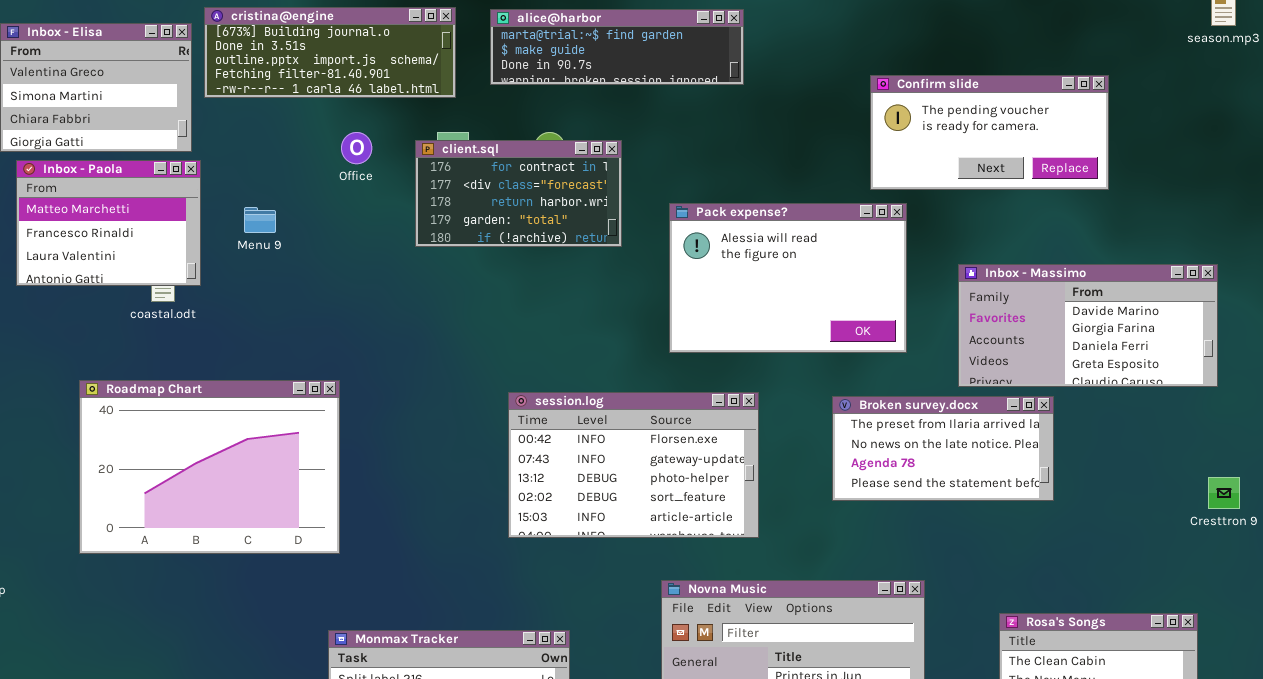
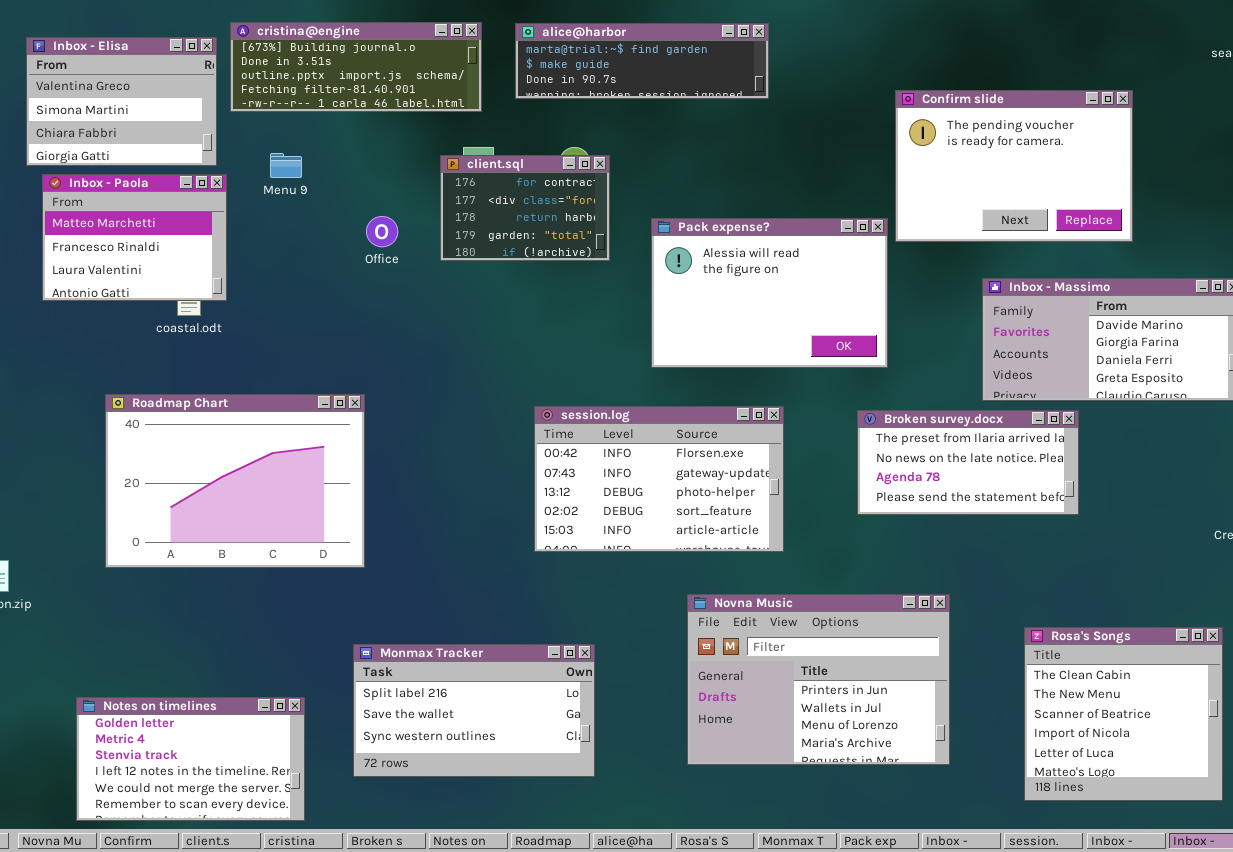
Confirm slide: [870,75,1109,190] -> [895,90,1133,242], resized
Office: [341,132,372,164] -> [366,216,398,247], moved
client.sql: [415,140,622,247] -> [440,155,610,261], resized
Pack expense?: [669,203,907,353] -> [651,218,888,368], moved
Menu 9: [244,207,276,233] -> [270,153,302,178], moved

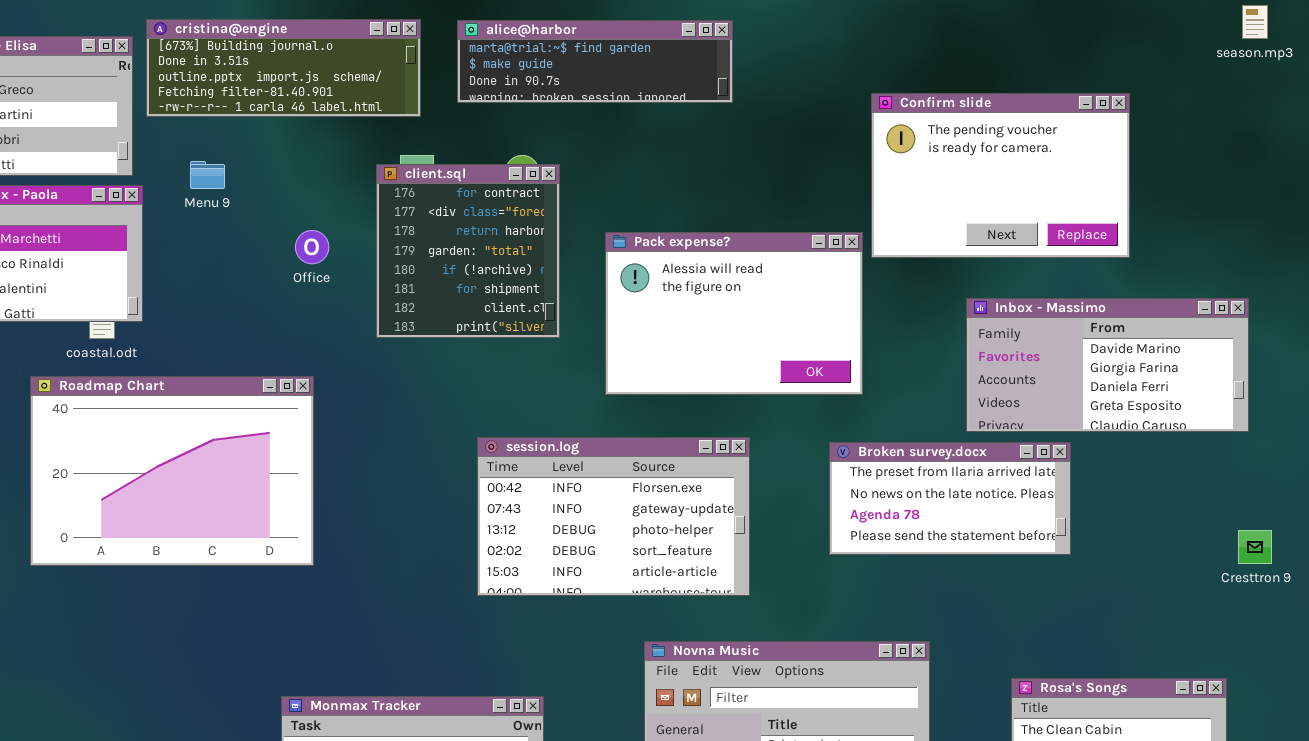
client.sql: [440,155,610,261] -> [376,164,560,338], resized
Roadmap Chart: [105,394,365,568] -> [30,376,314,566], moved

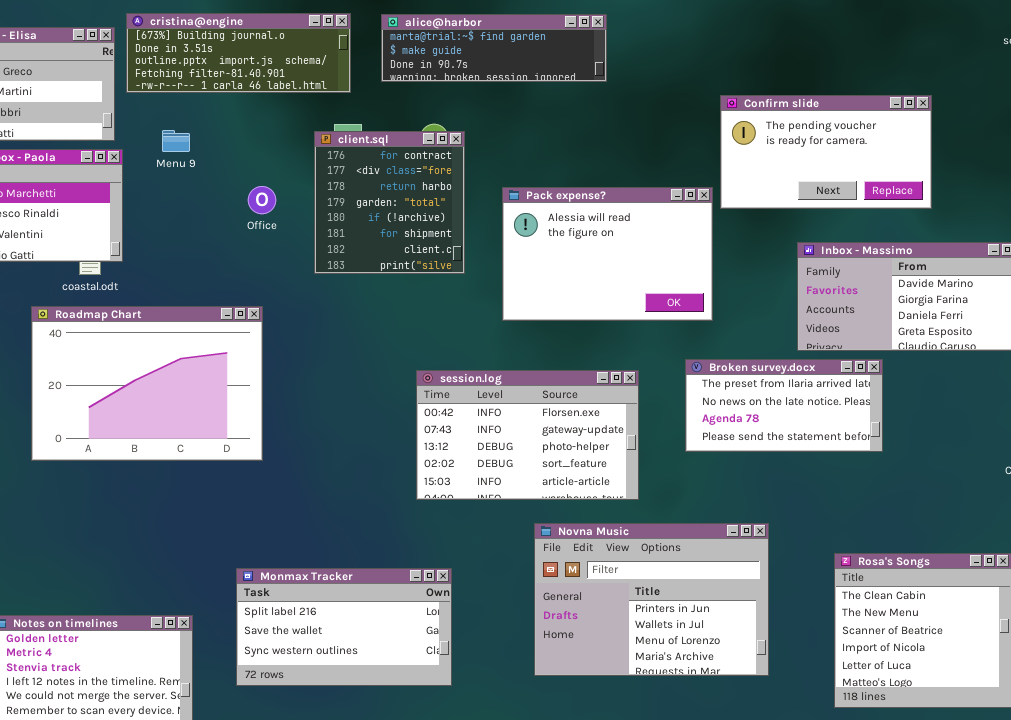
Confirm slide: [871,93,1130,258] -> [720,95,932,209], resized
session.log: [477,437,750,596] -> [416,370,639,500], moved

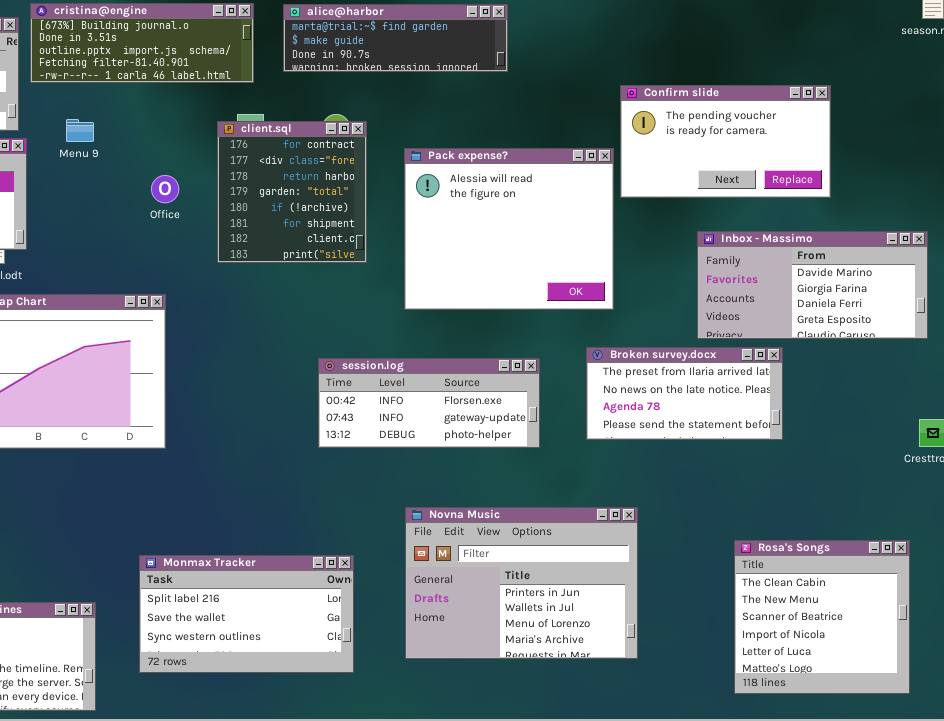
Pack expense?: [502,187,713,321] -> [404,148,614,310], resized
session.log: [416,370,639,500] -> [318,358,540,448], resized
Novna Music: [534,523,769,676] -> [405,507,638,659], moved

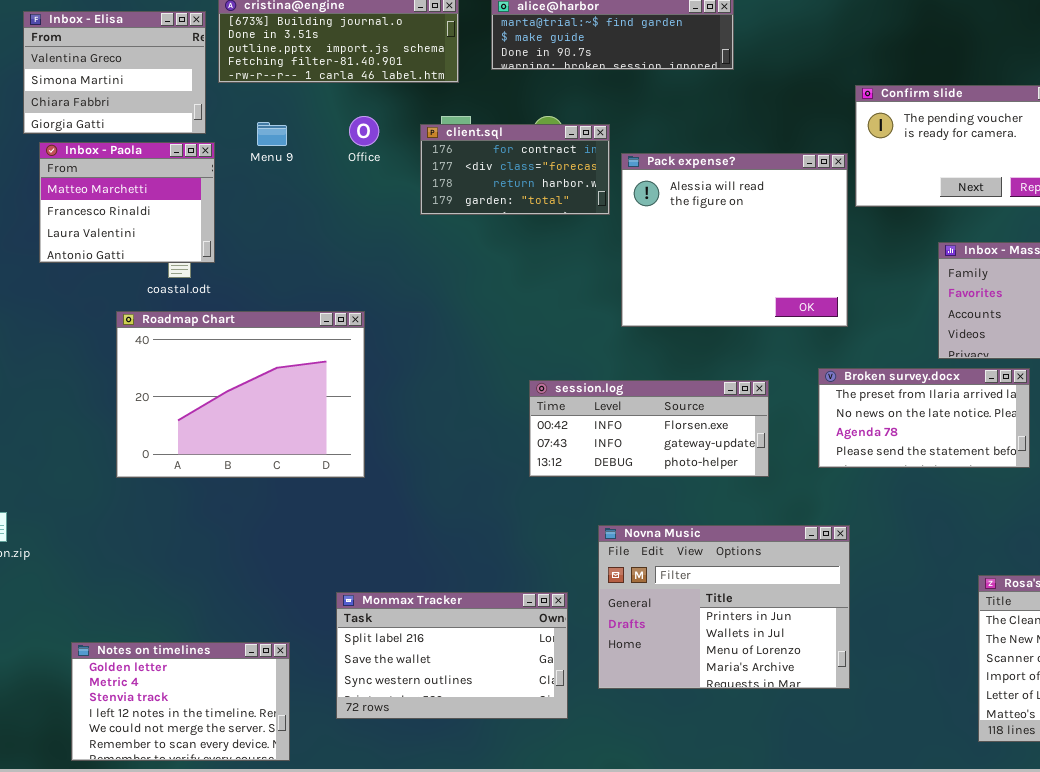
client.sql: [217,121,367,263] -> [420,124,610,215], resized
Office: [151,175,179,203] -> [349,116,379,146], moved
Novna Music: [405,507,638,659] -> [598,525,850,689], moved

